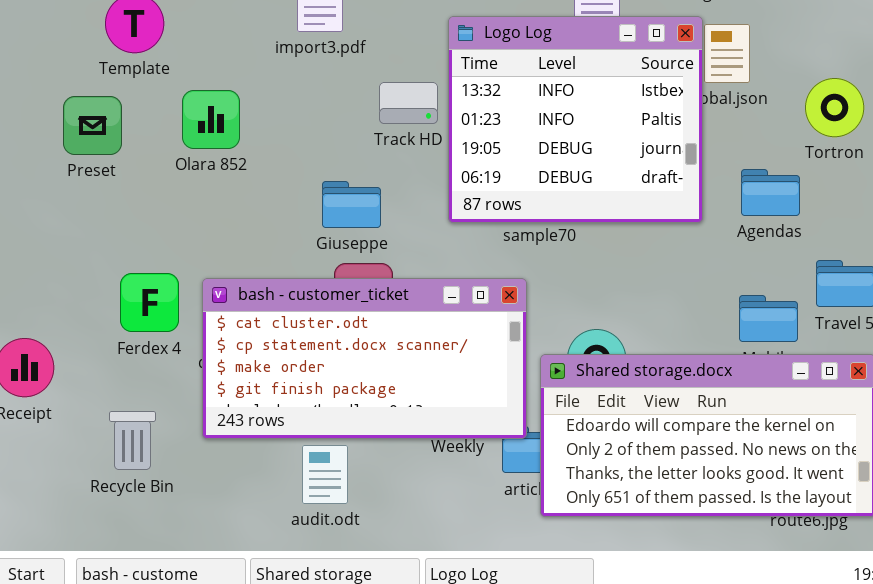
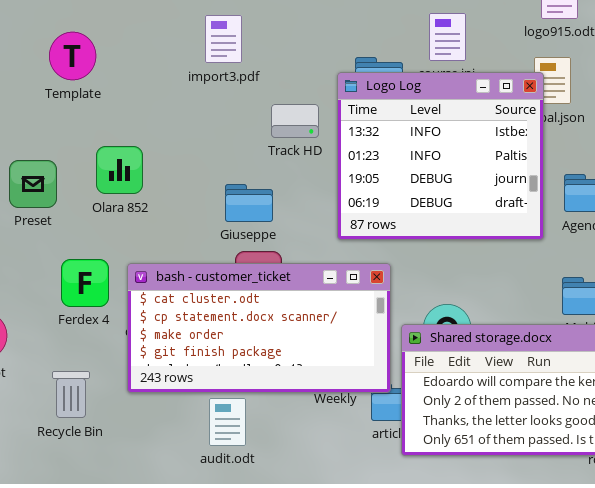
Logo Log: [448,16,703,223] -> [337,72,544,240], moved
Olara 852: [182,90,240,149] -> [96,146,143,194], moved
Preset: [63,96,122,155] -> [9,160,57,208], moved

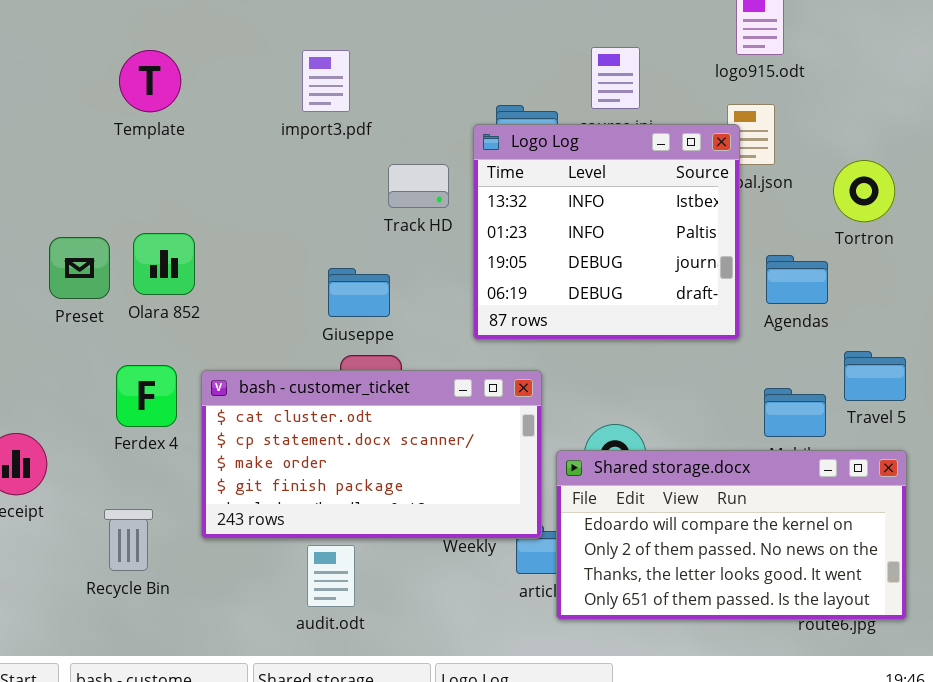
Template: [49,32,96,80] -> [119,50,181,112], moved
Olara 852: [96,146,143,194] -> [133,233,195,295], moved

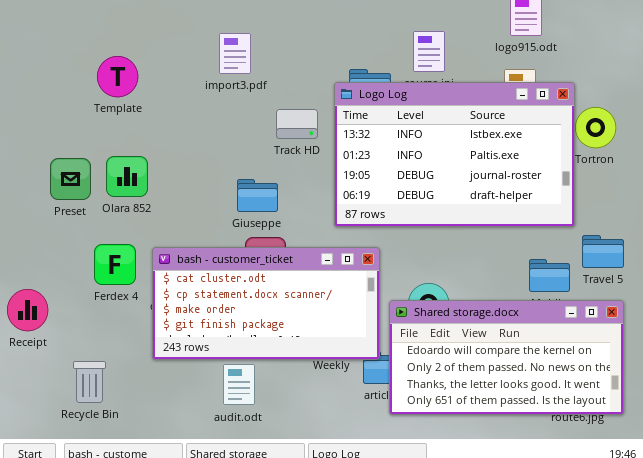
Template: [119,50,181,112] -> [97,56,138,97], moved
Logo Log: [473,124,740,340] -> [334,82,575,227], resized
Recycle Bin: [104,509,153,571] -> [73,361,106,403], moved

